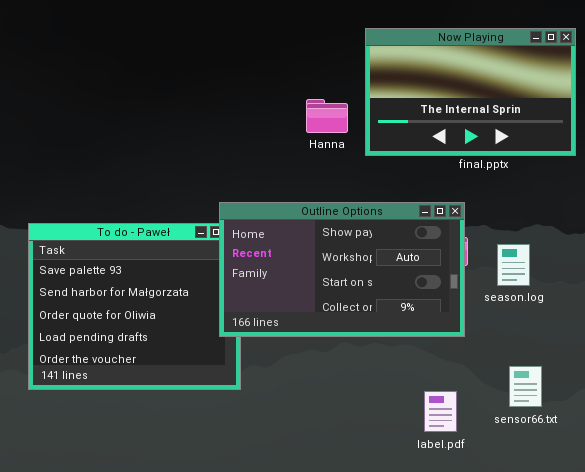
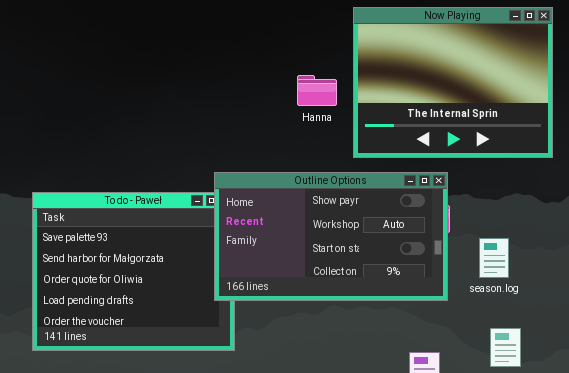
Now Playing: [365,28,576,156] -> [353,7,553,158], resized
season.log: [497,244,530,286] -> [479,238,509,278], moved

